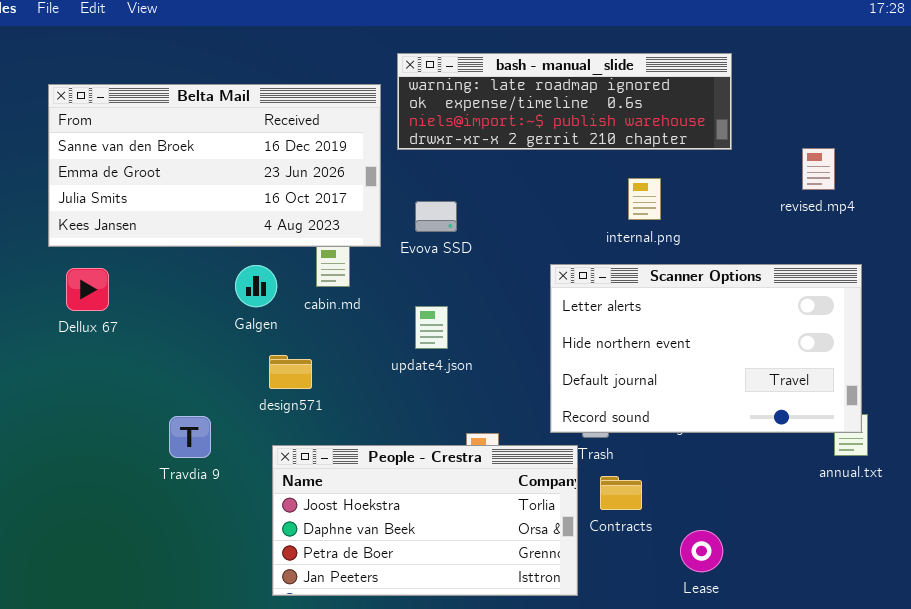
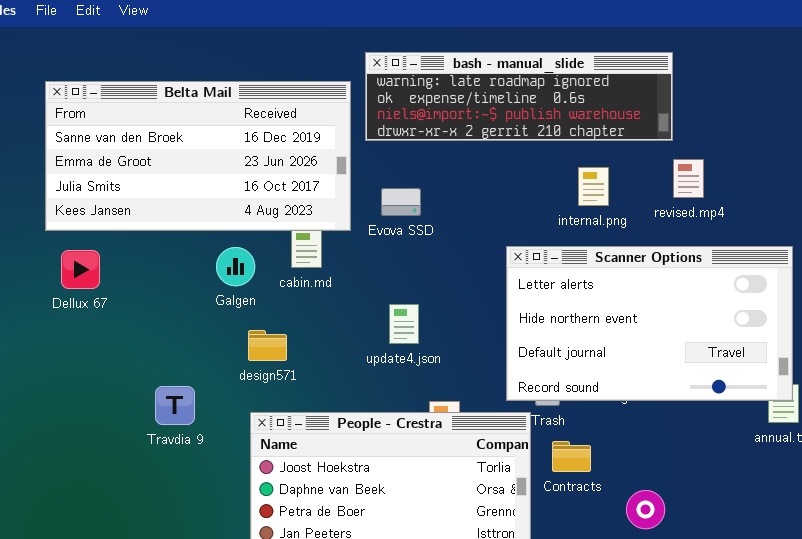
revised.mp4: [802,148,835,190] -> [673,159,704,198], moved
update4.json: [415,306,448,349] -> [389,304,419,344], moved

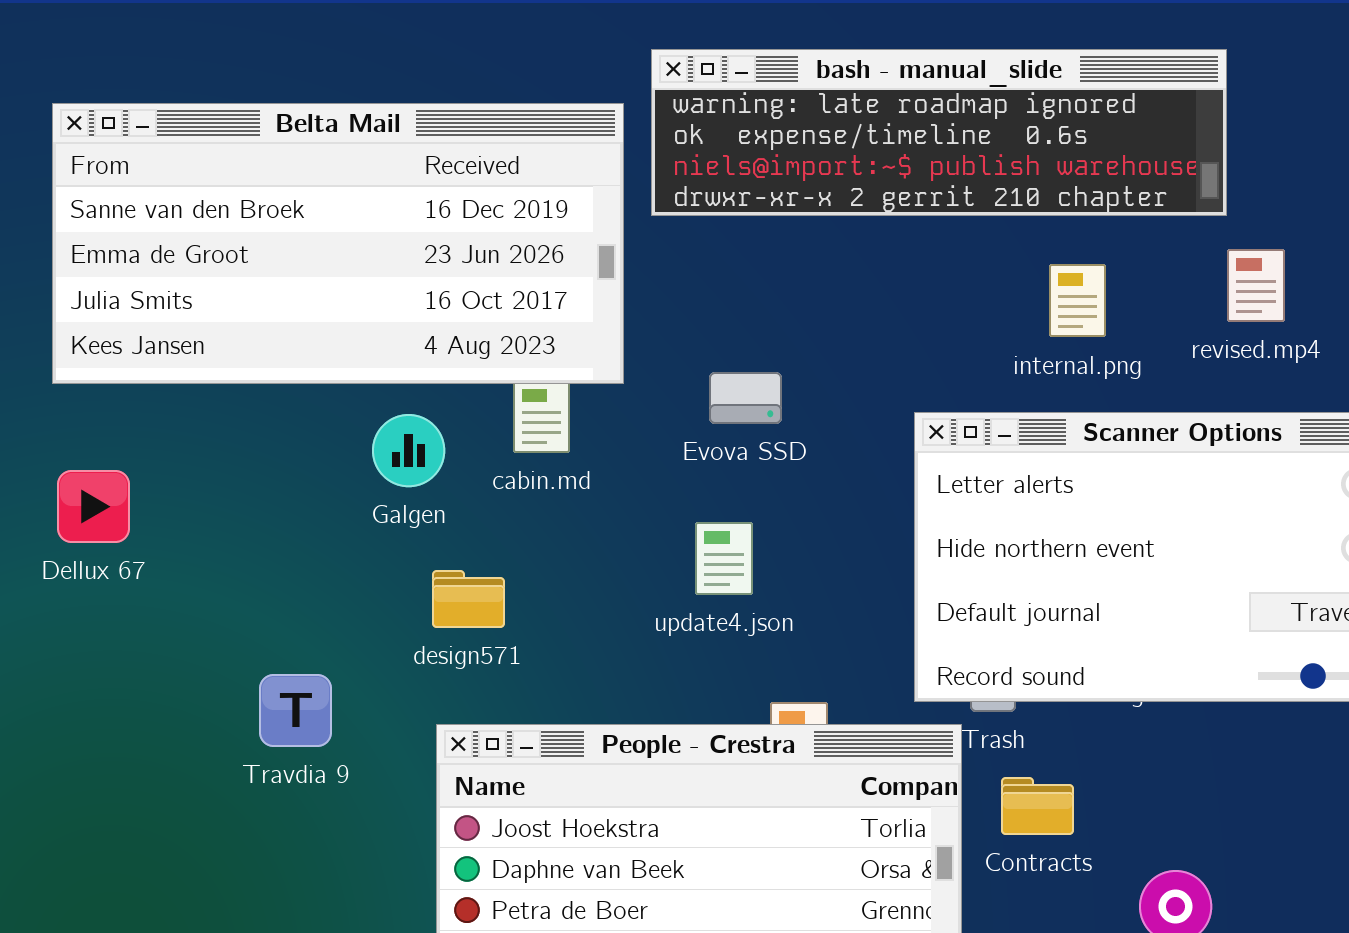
Evova SSD: [381,188,421,216] -> [709,372,782,424], moved
Dellux 67: [61,250,100,289] -> [57,470,130,543], moved

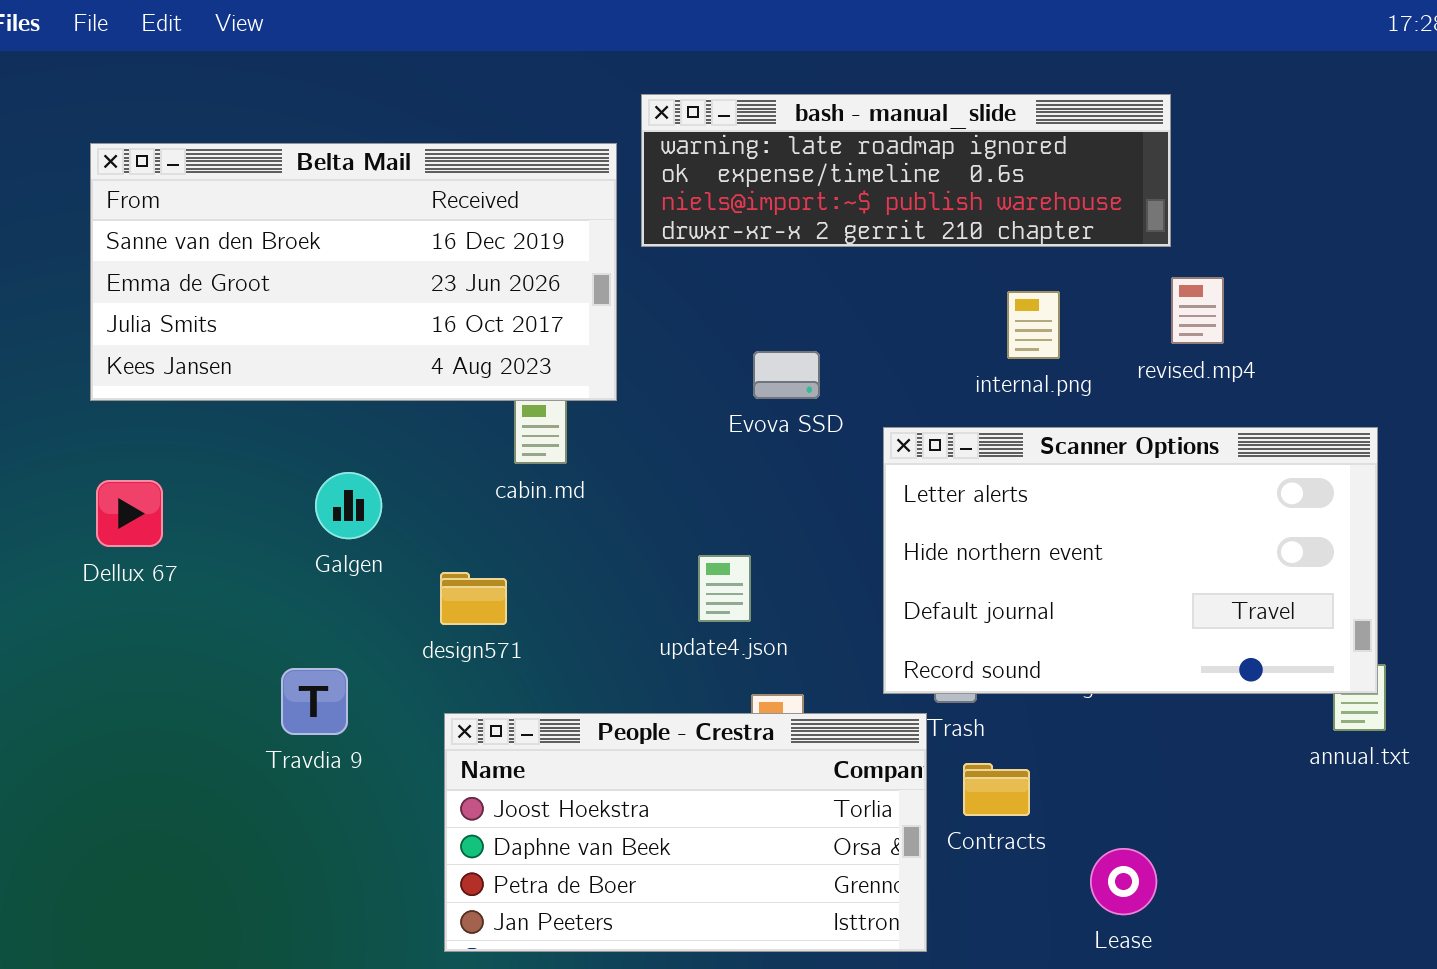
Evova SSD: [709,372,782,424] -> [753,351,820,399], moved
Galgen: [372,414,445,487] -> [315,472,382,539], moved
update4.json: [695,522,753,595] -> [698,555,751,622], moved

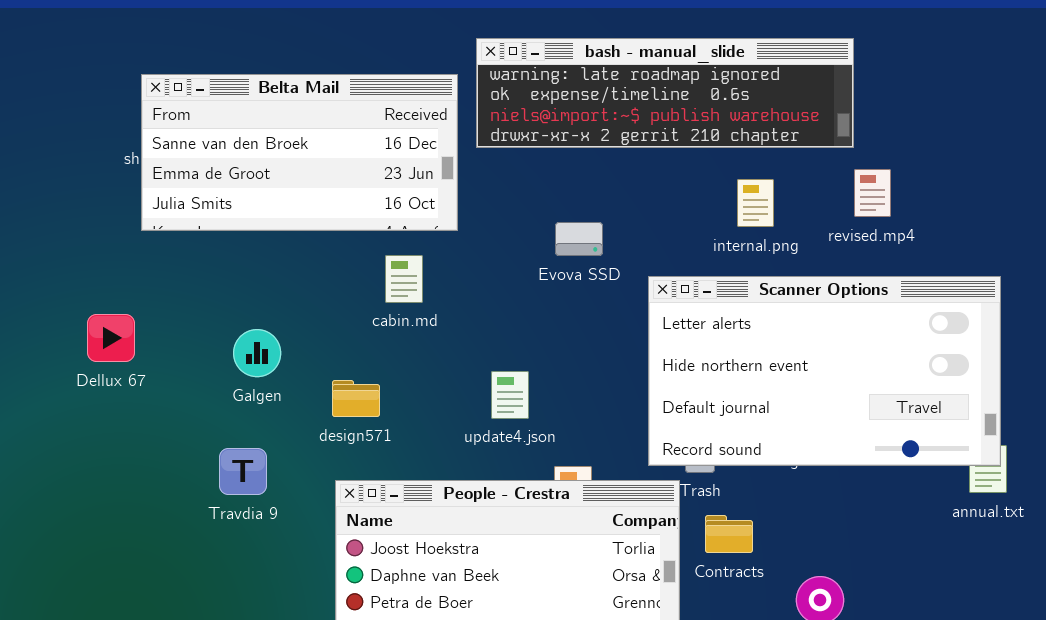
Belta Mail: [90,143,617,401] -> [141,74,458,231], resized
Galgen: [315,472,382,539] -> [233,329,281,377], moved
update4.json: [698,555,751,622] -> [491,371,529,419], moved

